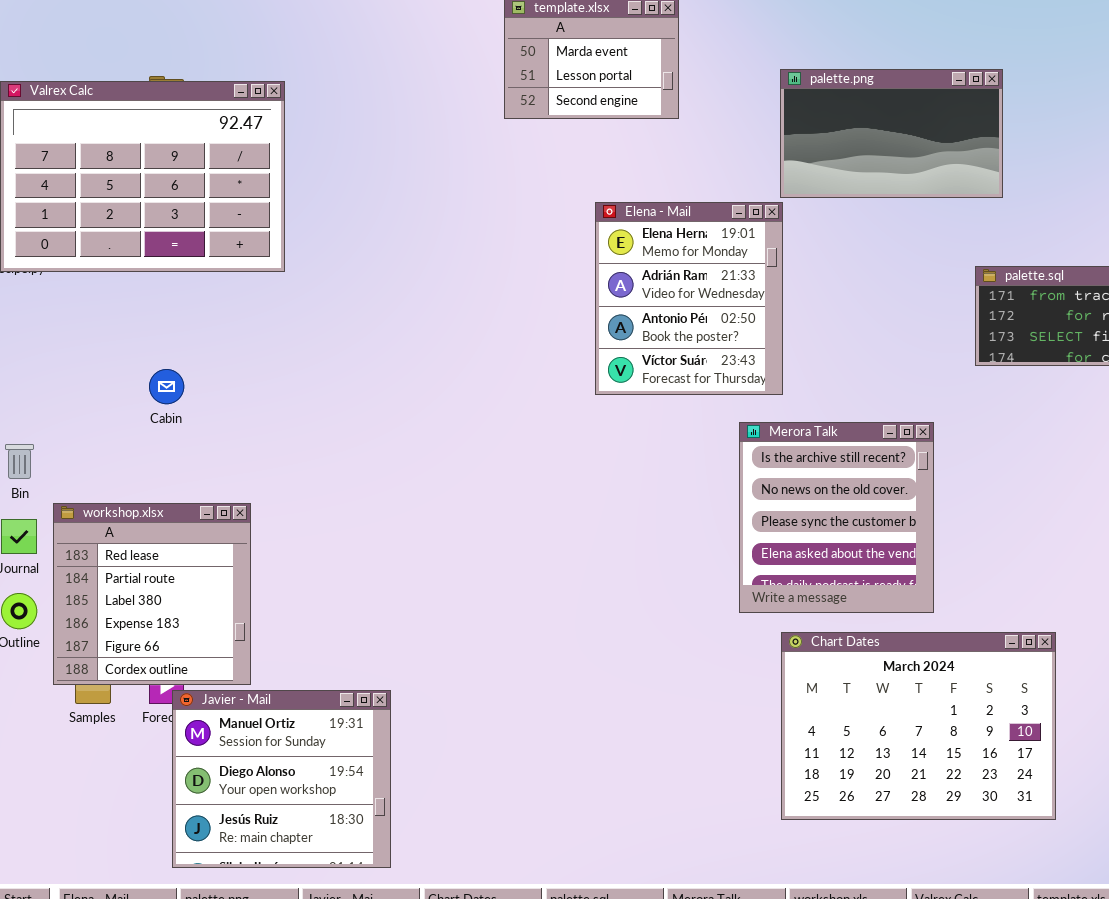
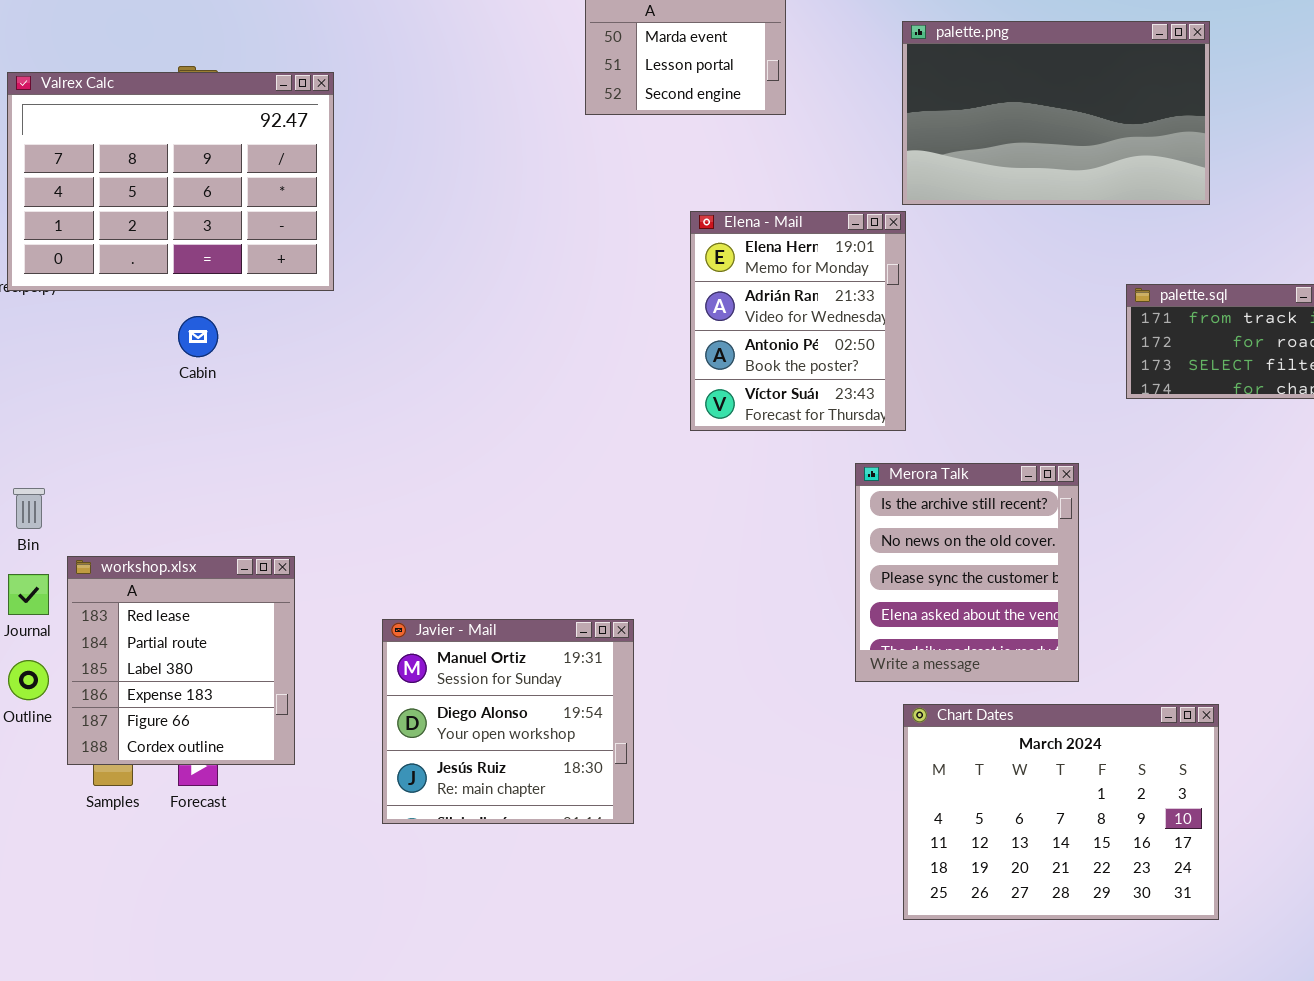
palette.png: [780,69,1003,198] -> [902,21,1210,205], resized
Cabin: [149,369,184,404] -> [178,316,218,357], moved
Javier - Mail: [172,690,391,868] -> [382,619,634,824], moved

